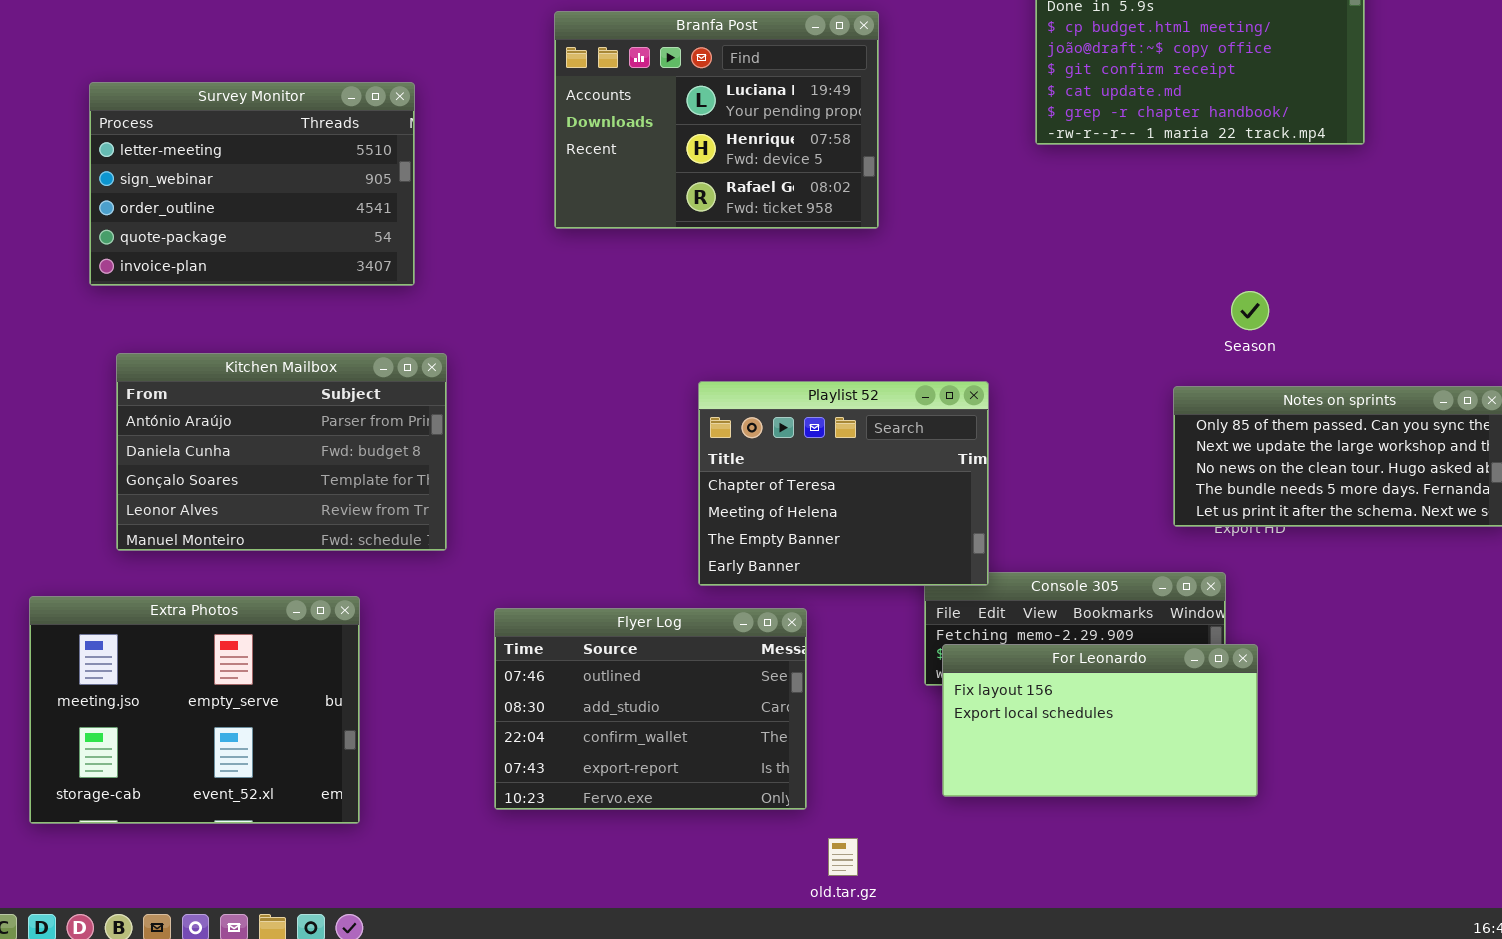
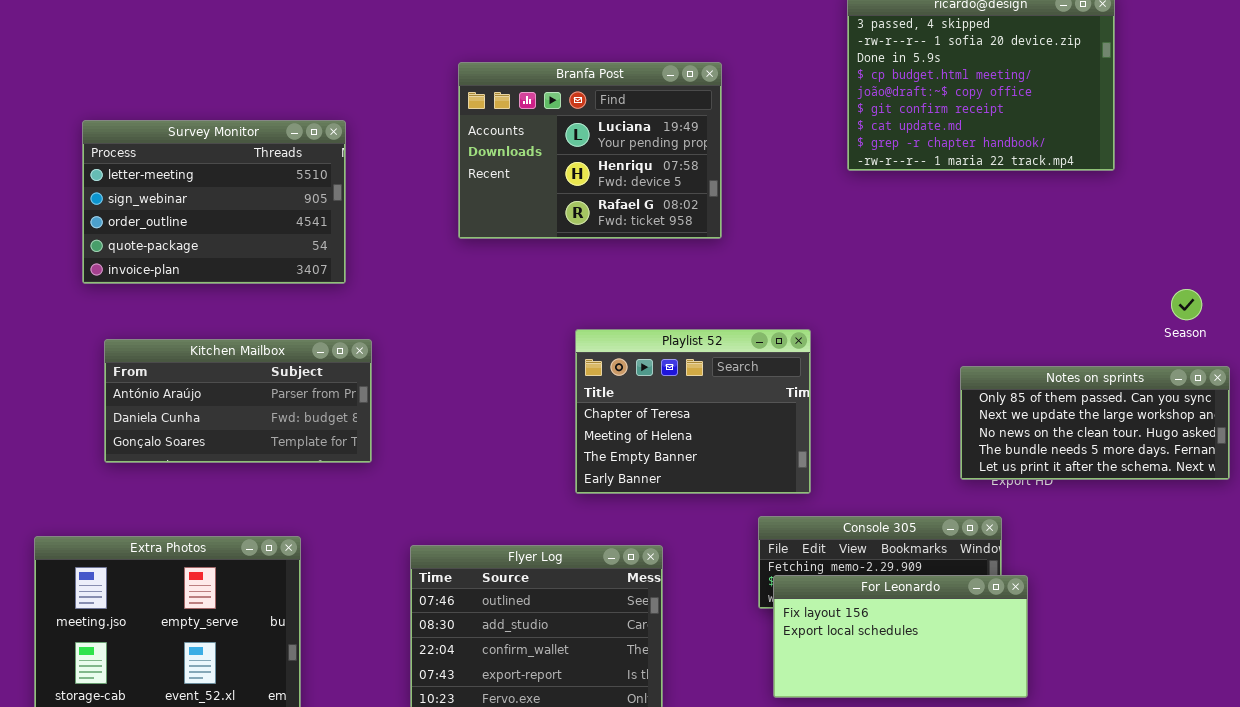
Season: [1231,291,1269,330] -> [1171,289,1202,320], moved
Kitchen Mailbox: [116,353,447,551] -> [104,339,372,463], resized
Playlist 52: [698,381,989,586] -> [575,329,811,494], moved

